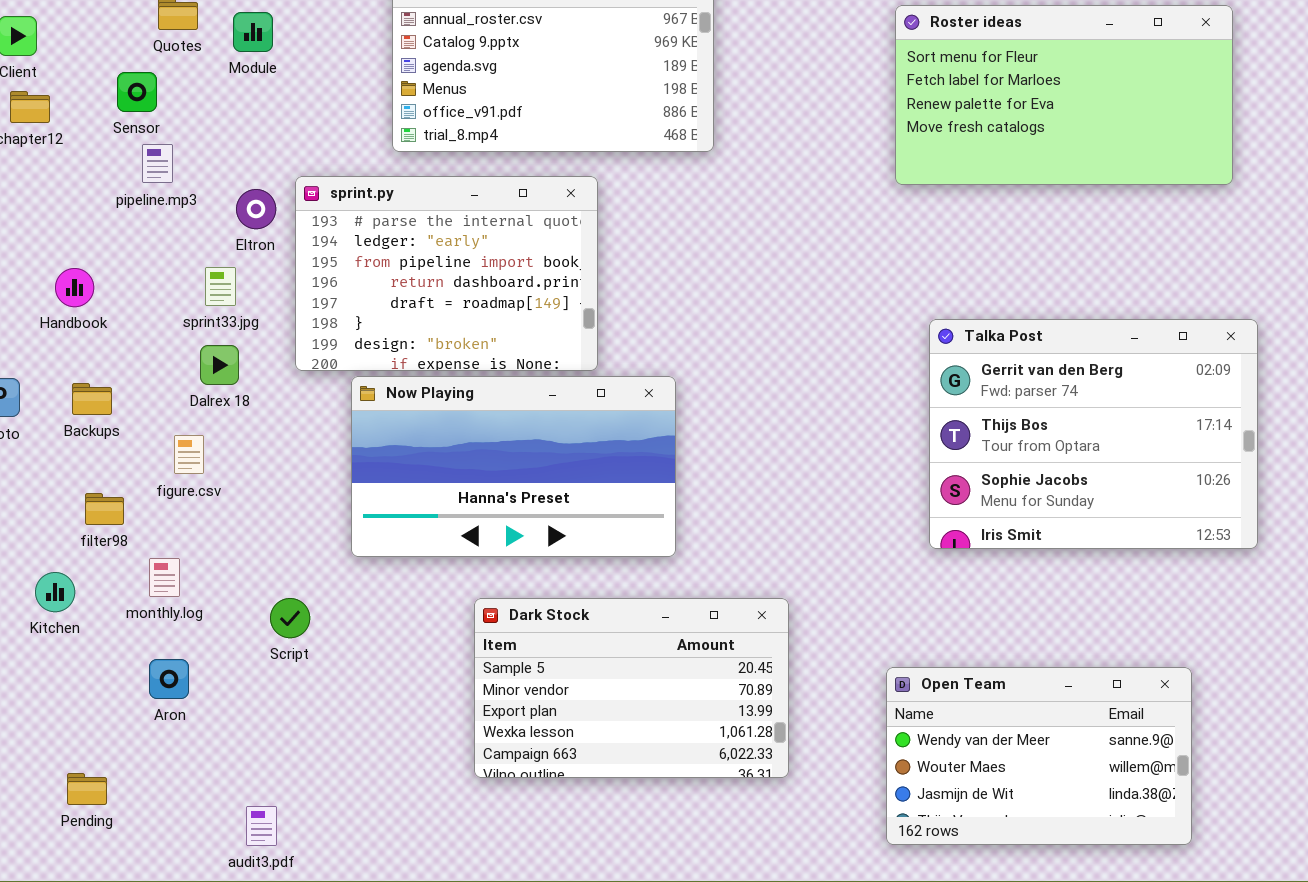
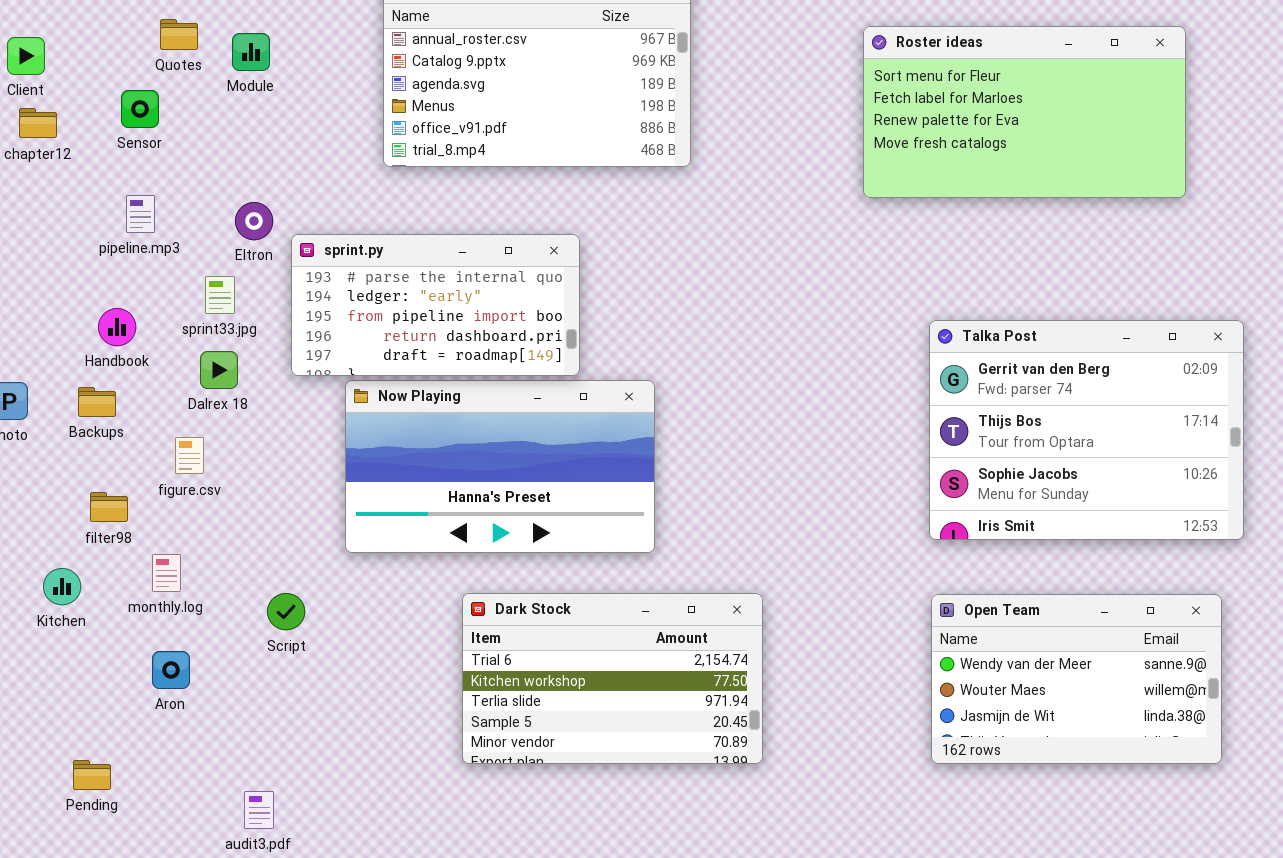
pipeline.mp3: [142,144,173,183] -> [126,195,155,233], moved
sprint.py: [295,176,598,371] -> [291,234,580,376], resized
Handbook: [55,268,94,307] -> [98,308,136,346], moved
Talka Post: [929,319,1258,549] -> [929,320,1244,540], moved
Dark Stock: [474,598,789,778] -> [462,593,763,764], scrolled up 3 rows
Open Team: [886,667,1192,845] -> [931,594,1222,764], moved

